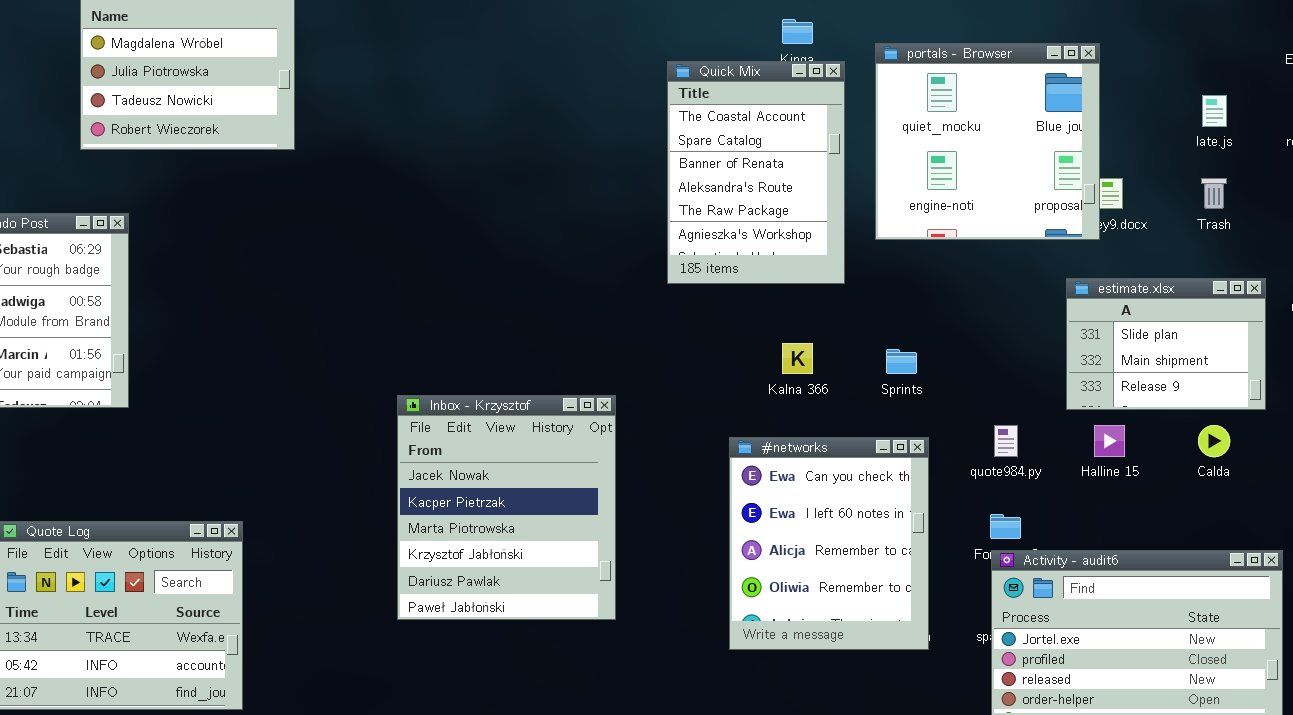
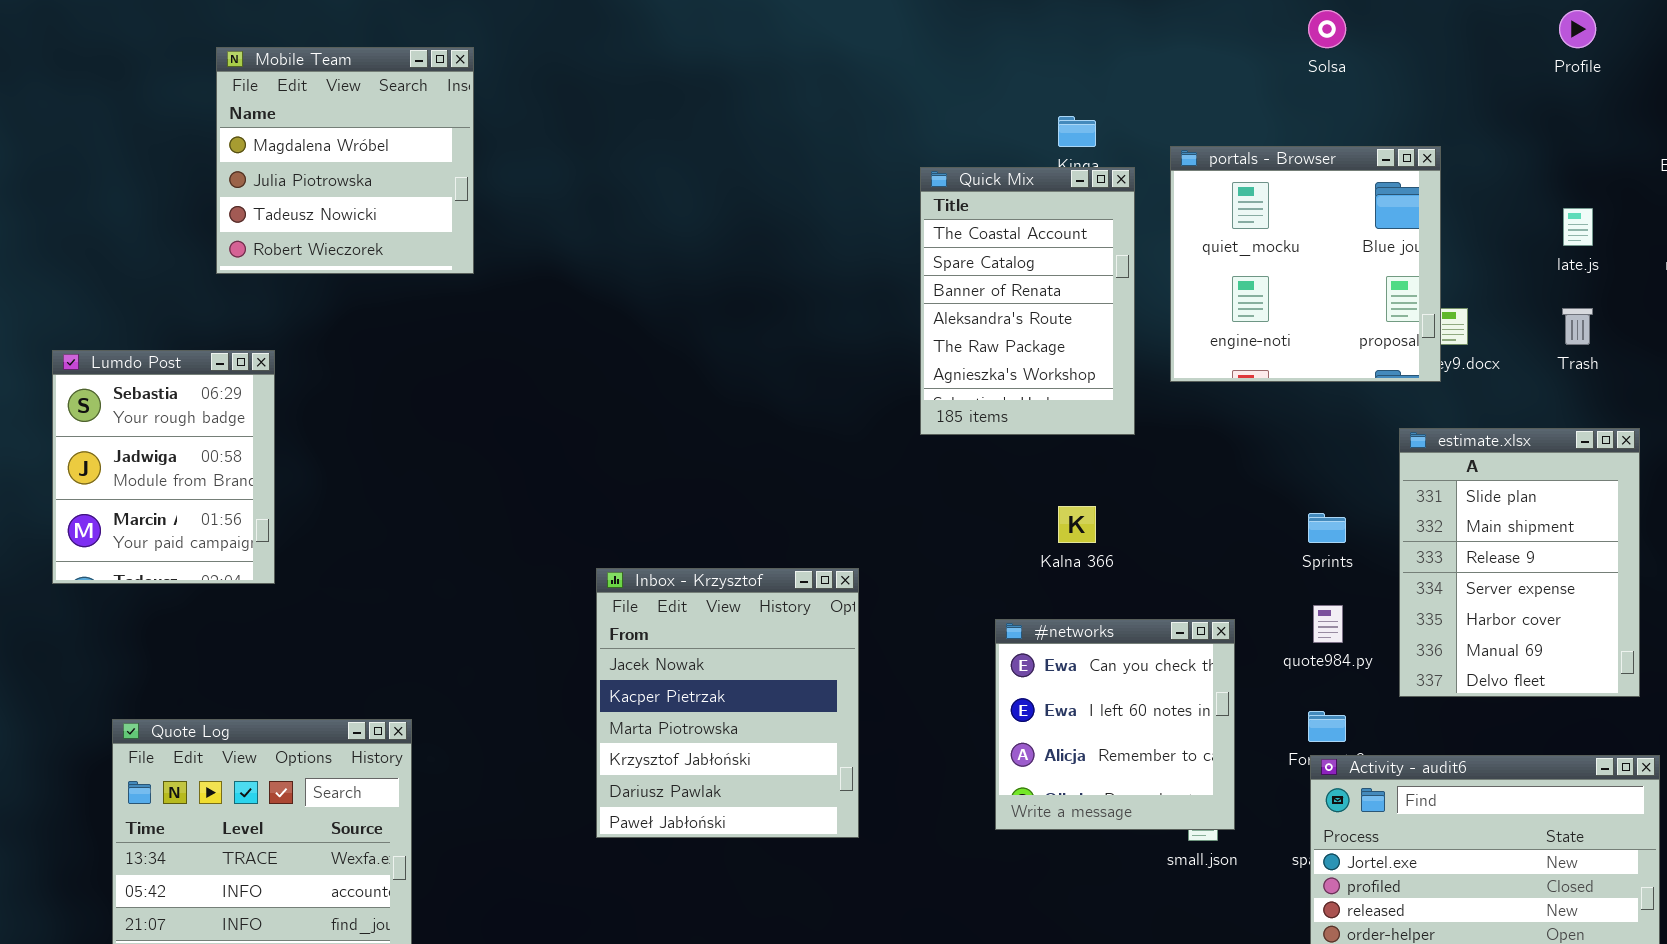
estimate.xlsx: [1066,278,1266,410] -> [1399,428,1640,697], resized
Sprints: [886,349,917,374] -> [1308,513,1346,543], moved
#networks: [729,437,929,650] -> [995,619,1235,830], resized

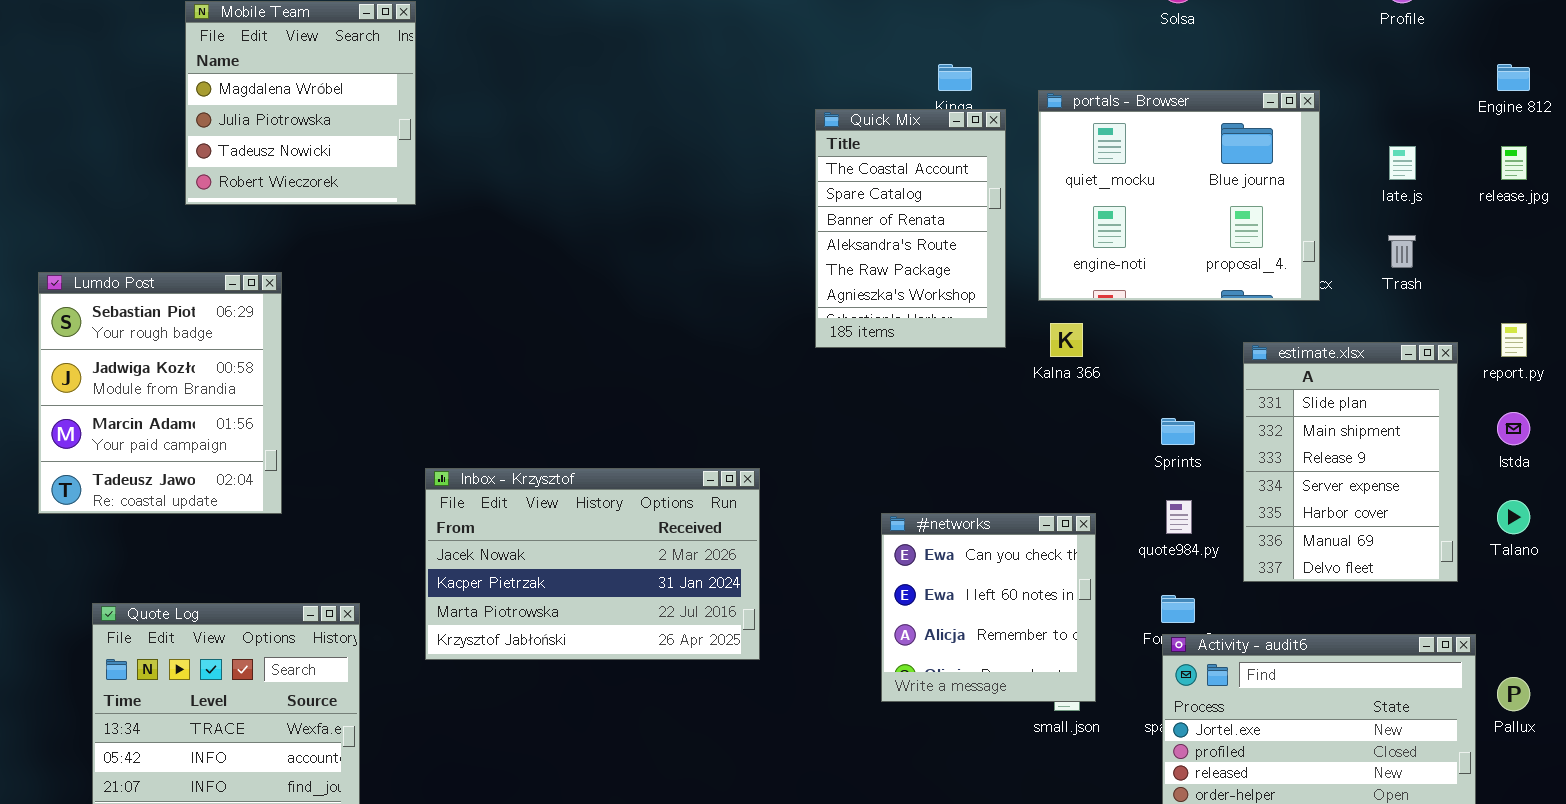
portals - Browser: [1170,146,1441,382] -> [1038,90,1320,301], resized
Lumdo Post: [52,350,275,584] -> [38,272,282,514], resized
Kalna 366: [1058,506,1096,543] -> [1050,323,1083,357], moved
Inbox - Krzysztof: [596,568,859,838] -> [425,468,760,660], resized

